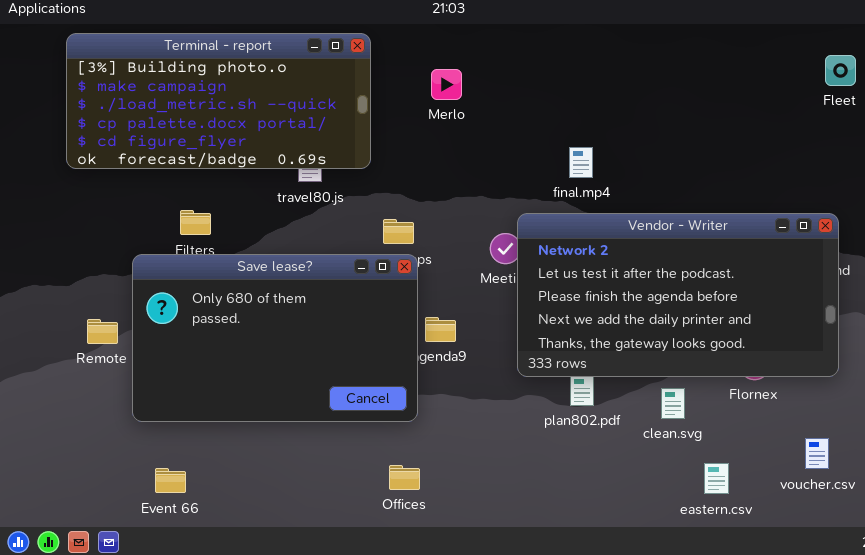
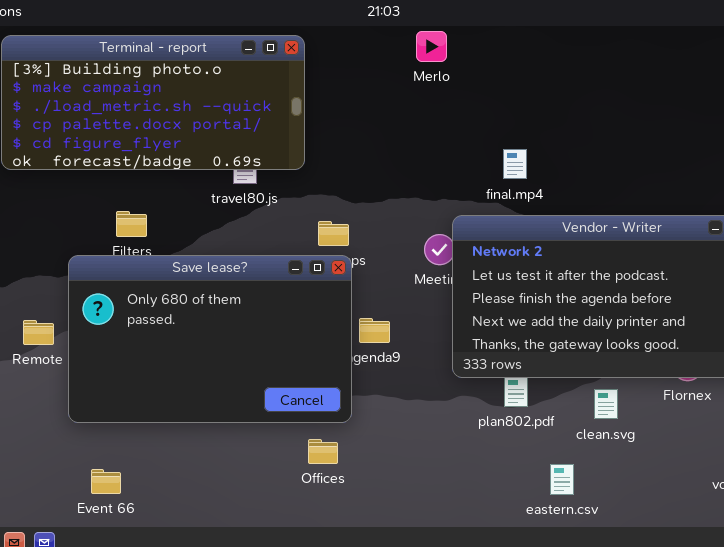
Merlo: [431,69,462,100] -> [416,31,447,62], moved
eastern.csv: [704,463,729,494] -> [550,464,574,495], moved
Offices: [389,465,420,490] -> [308,439,338,464], moved

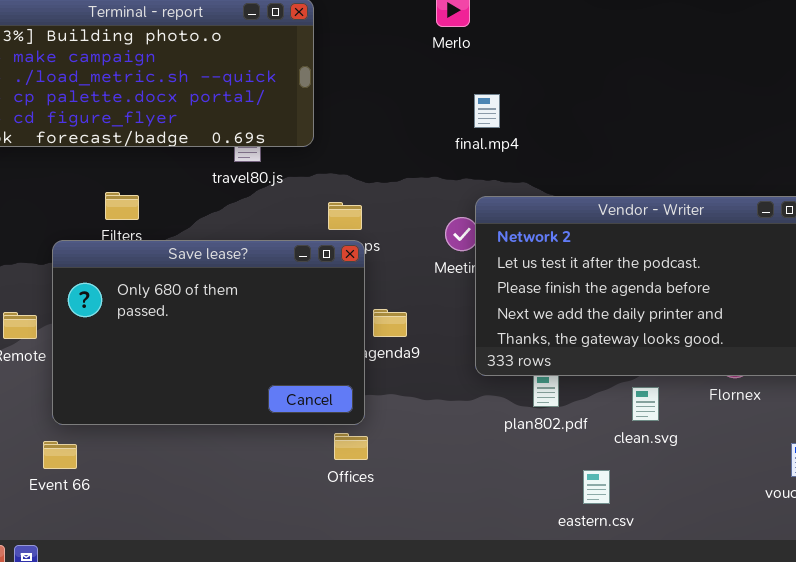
final.mp4: [503,149,527,179] -> [474,94,500,128], moved
Offices: [308,439,338,464] -> [334,433,368,460], moved
Event 66: [91,469,121,494] -> [43,441,77,469], moved

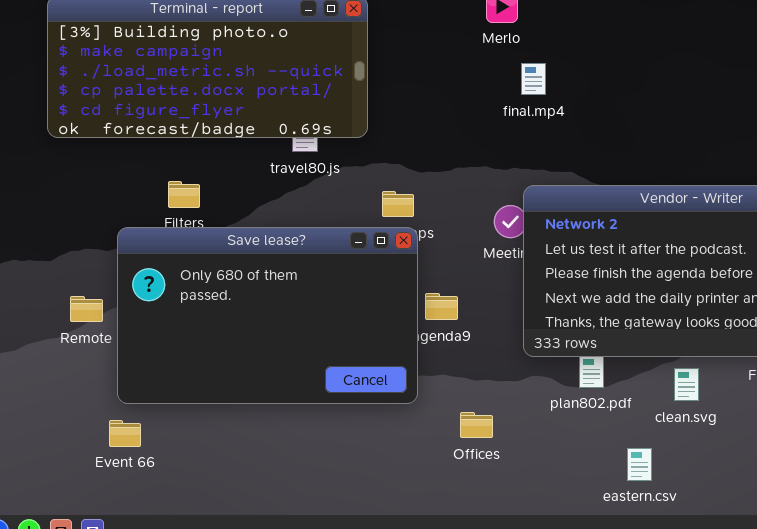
final.mp4: [474,94,500,128] -> [521,63,546,95], moved
Offices: [334,433,368,460] -> [460,412,493,438], moved

